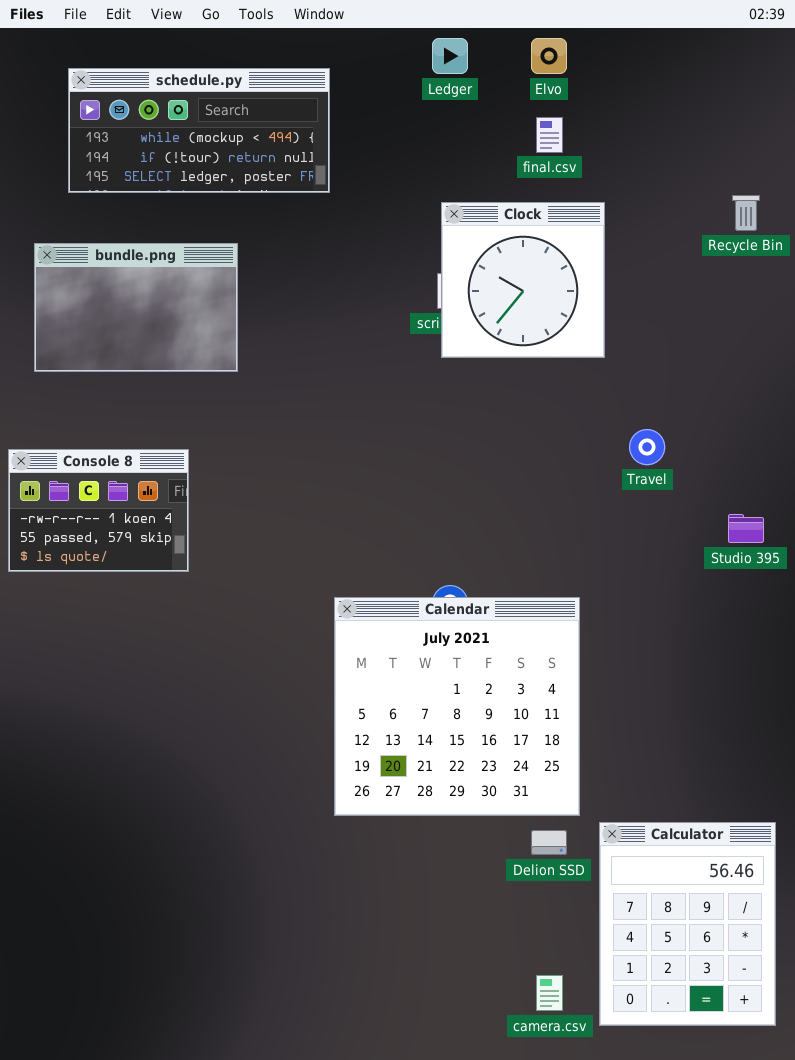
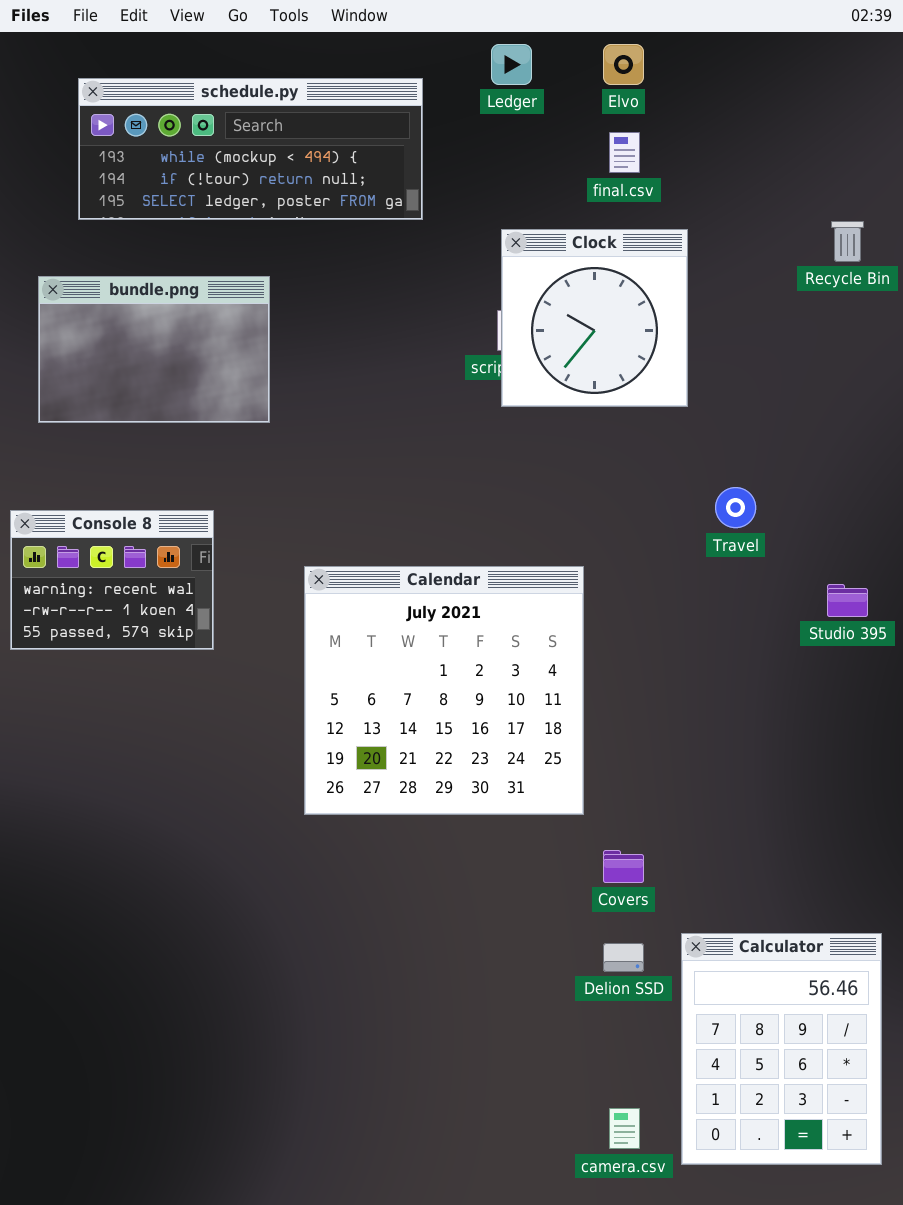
schedule.py: [68,68,330,193] -> [78,78,423,220], resized
Console 8: [8,449,189,572] -> [10,510,214,650], scrolled up 1 row
Calendar: [334,597,580,816] -> [304,566,584,815], moved

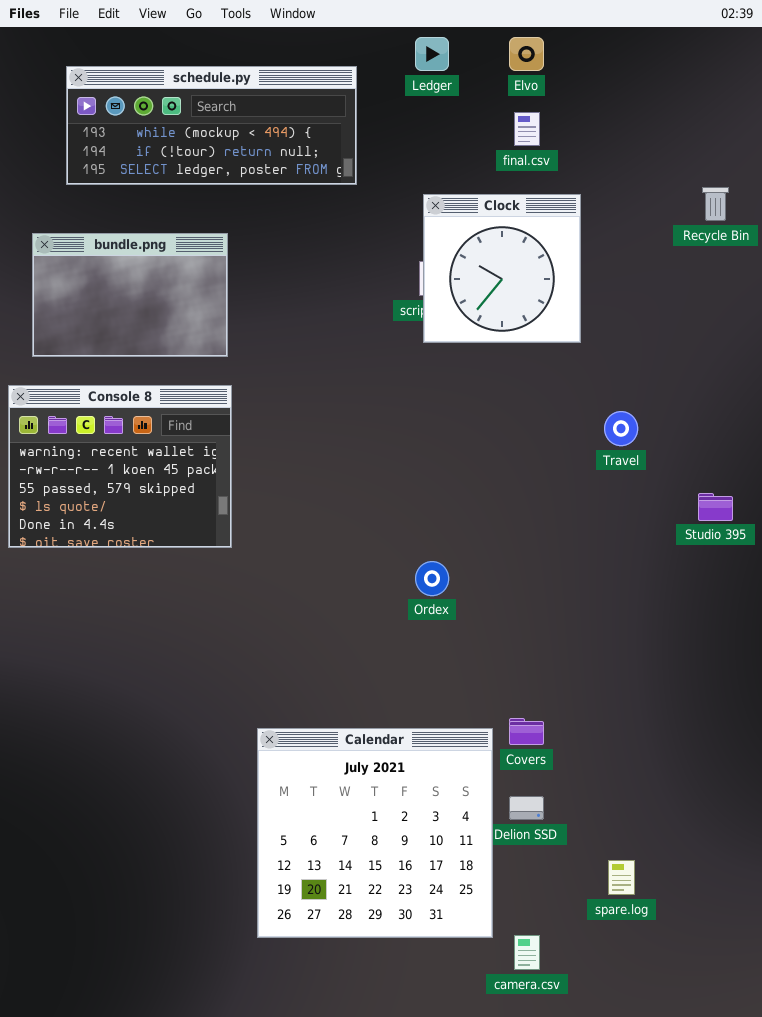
Console 8: [10,510,214,650] -> [8,385,232,548], resized
Calendar: [304,566,584,815] -> [257,728,493,938], moved
Calculator: [681,933,882,1165] -> none, closed

